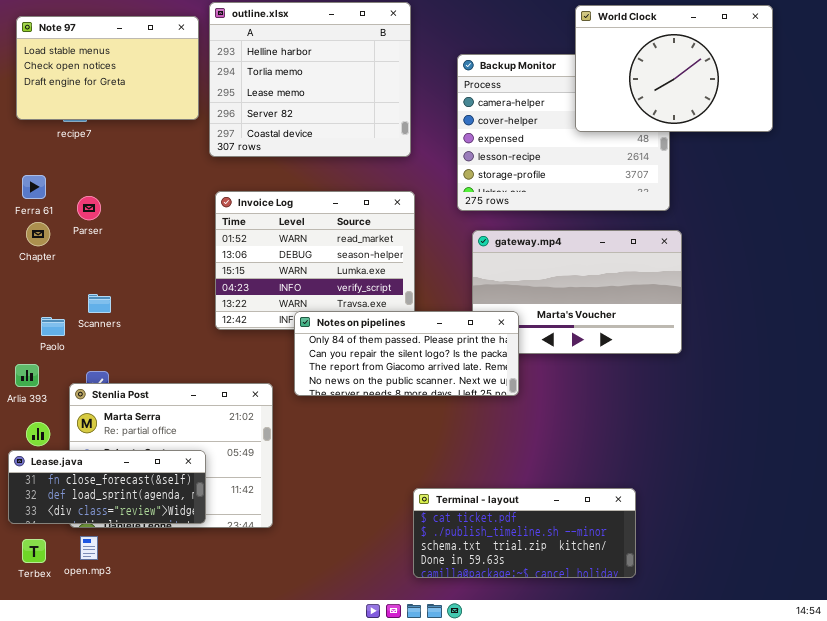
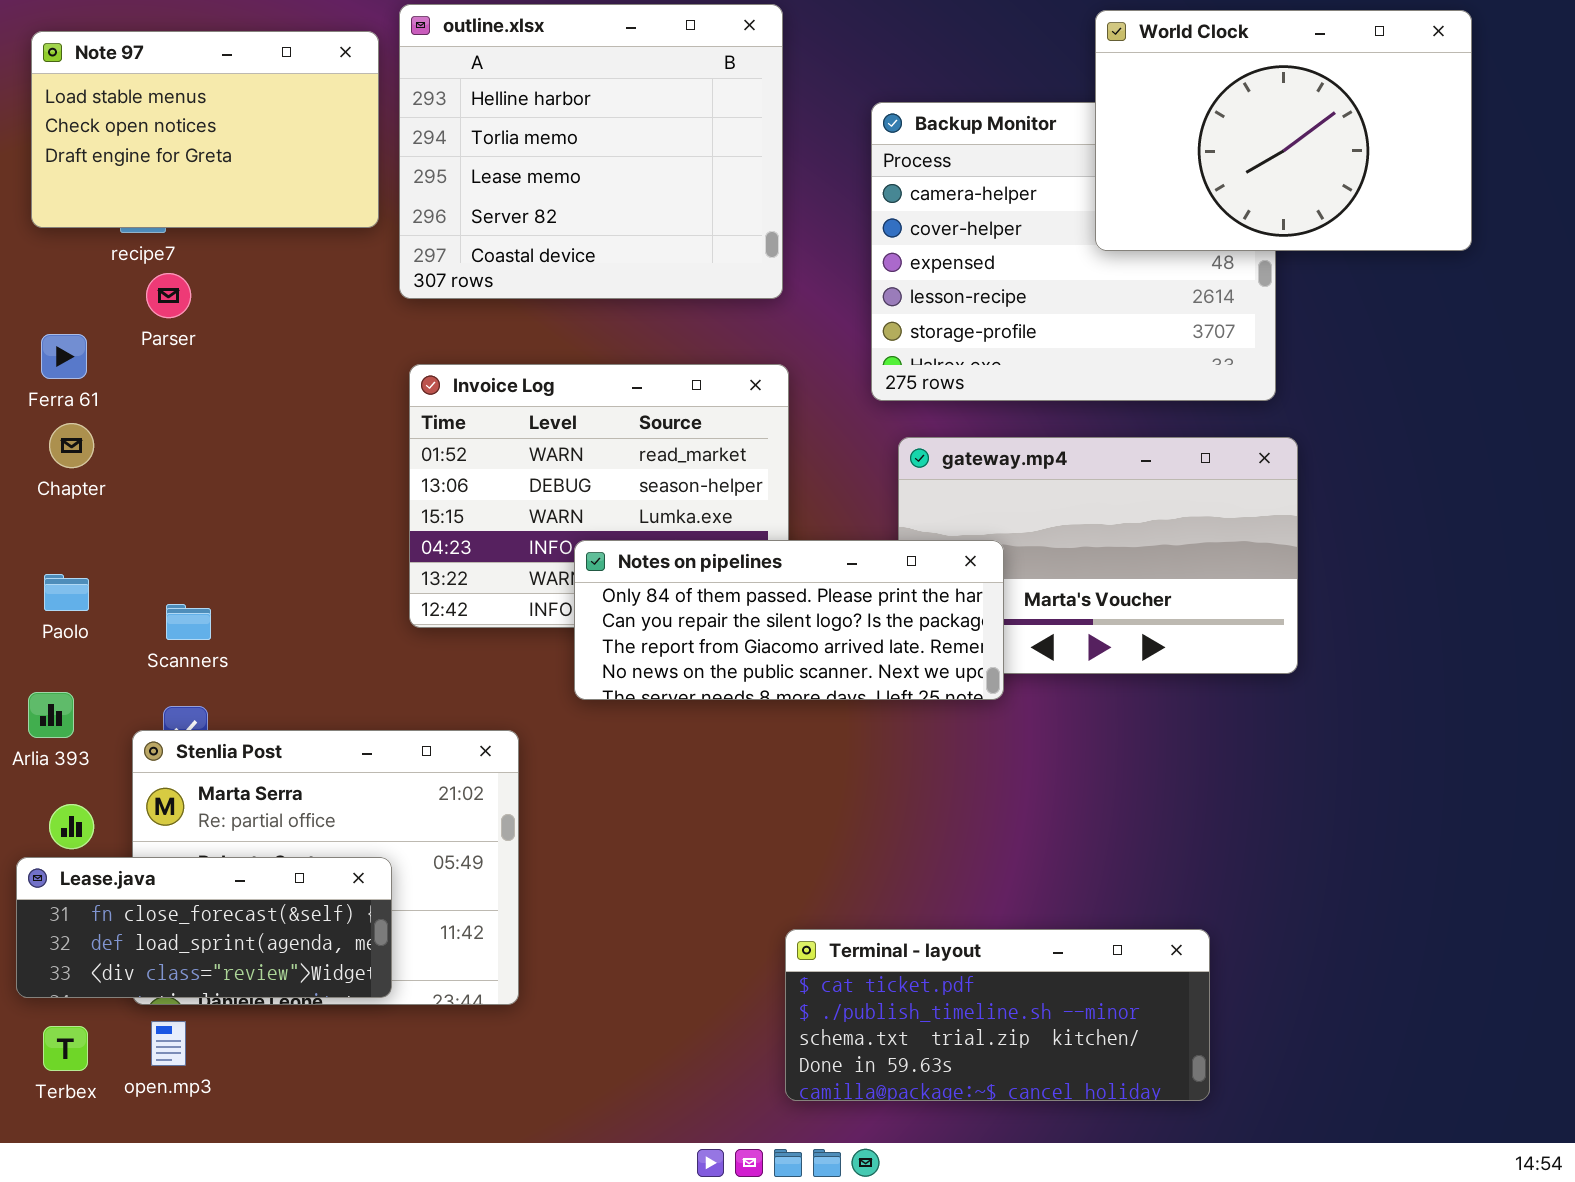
Parser: [77,196,101,220] -> [146,273,191,318], moved
Scanners: [88,294,111,313] -> [166,604,211,640], moved
Notes on pipelines: [294,311,519,396] -> [574,540,1004,700], moved
Paolo: [41,317,65,336] -> [44,574,89,611], moved

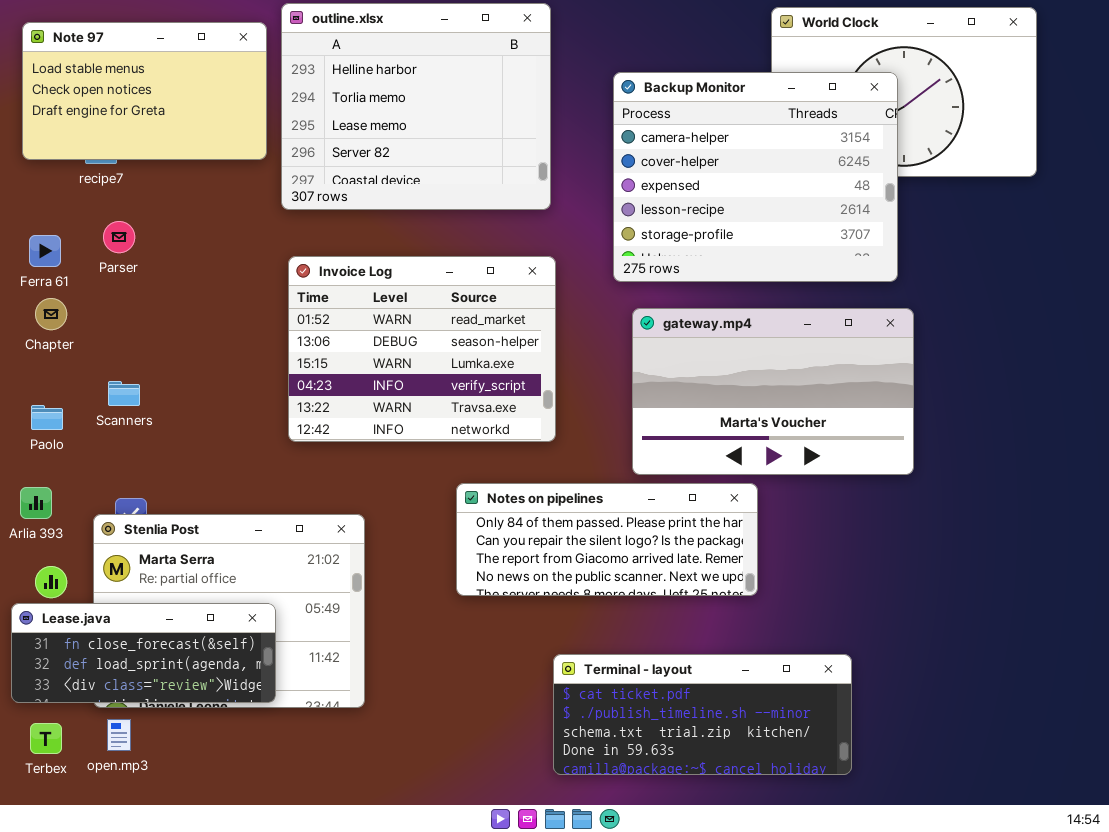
Backup Monitor: [871,102,1276,401] -> [613,72,898,282], raised
Parser: [146,273,191,318] -> [103,221,135,253], moved
Notes on pipelines: [574,540,1004,700] -> [456,483,758,596], moved
Scanners: [166,604,211,640] -> [108,381,140,406], moved

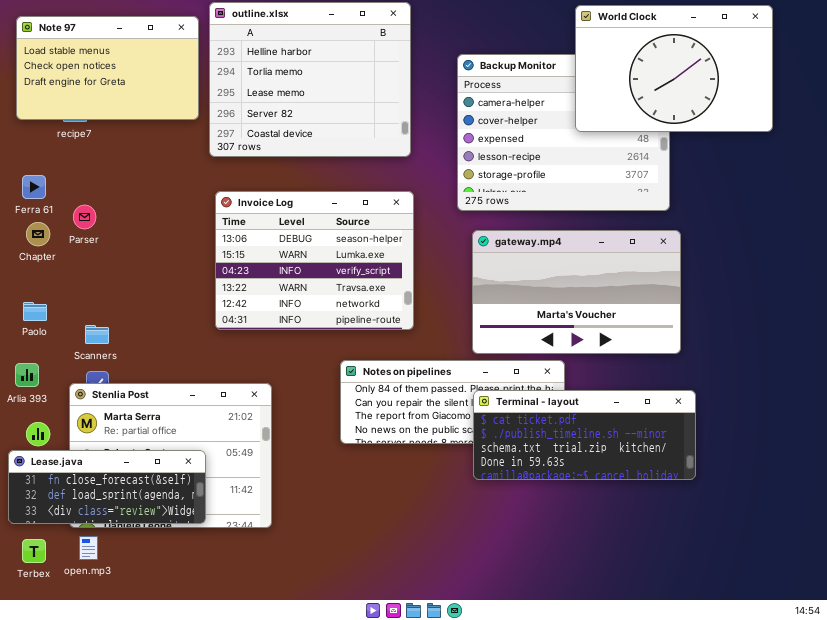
World Clock: [771,7,1037,177] -> [575,5,773,132], raised
Parser: [103,221,135,253] -> [73,205,96,229], moved
Invoice Log: [288,256,556,442] -> [215,191,414,330], scrolled down 1 row
Scanners: [108,381,140,406] -> [85,325,109,344], moved
Terminal - layout: [553,654,852,775] -> [473,390,696,480], moved

